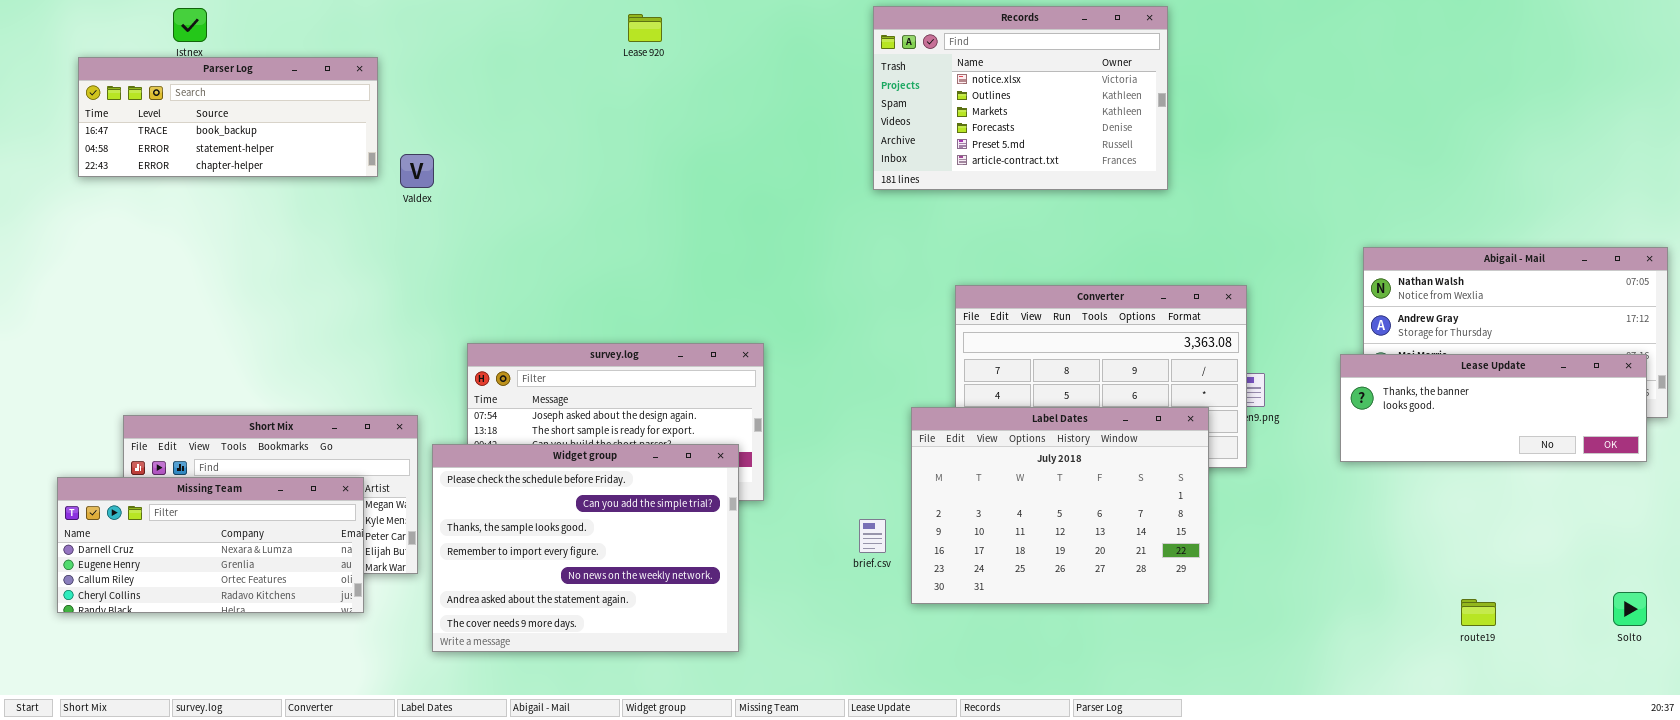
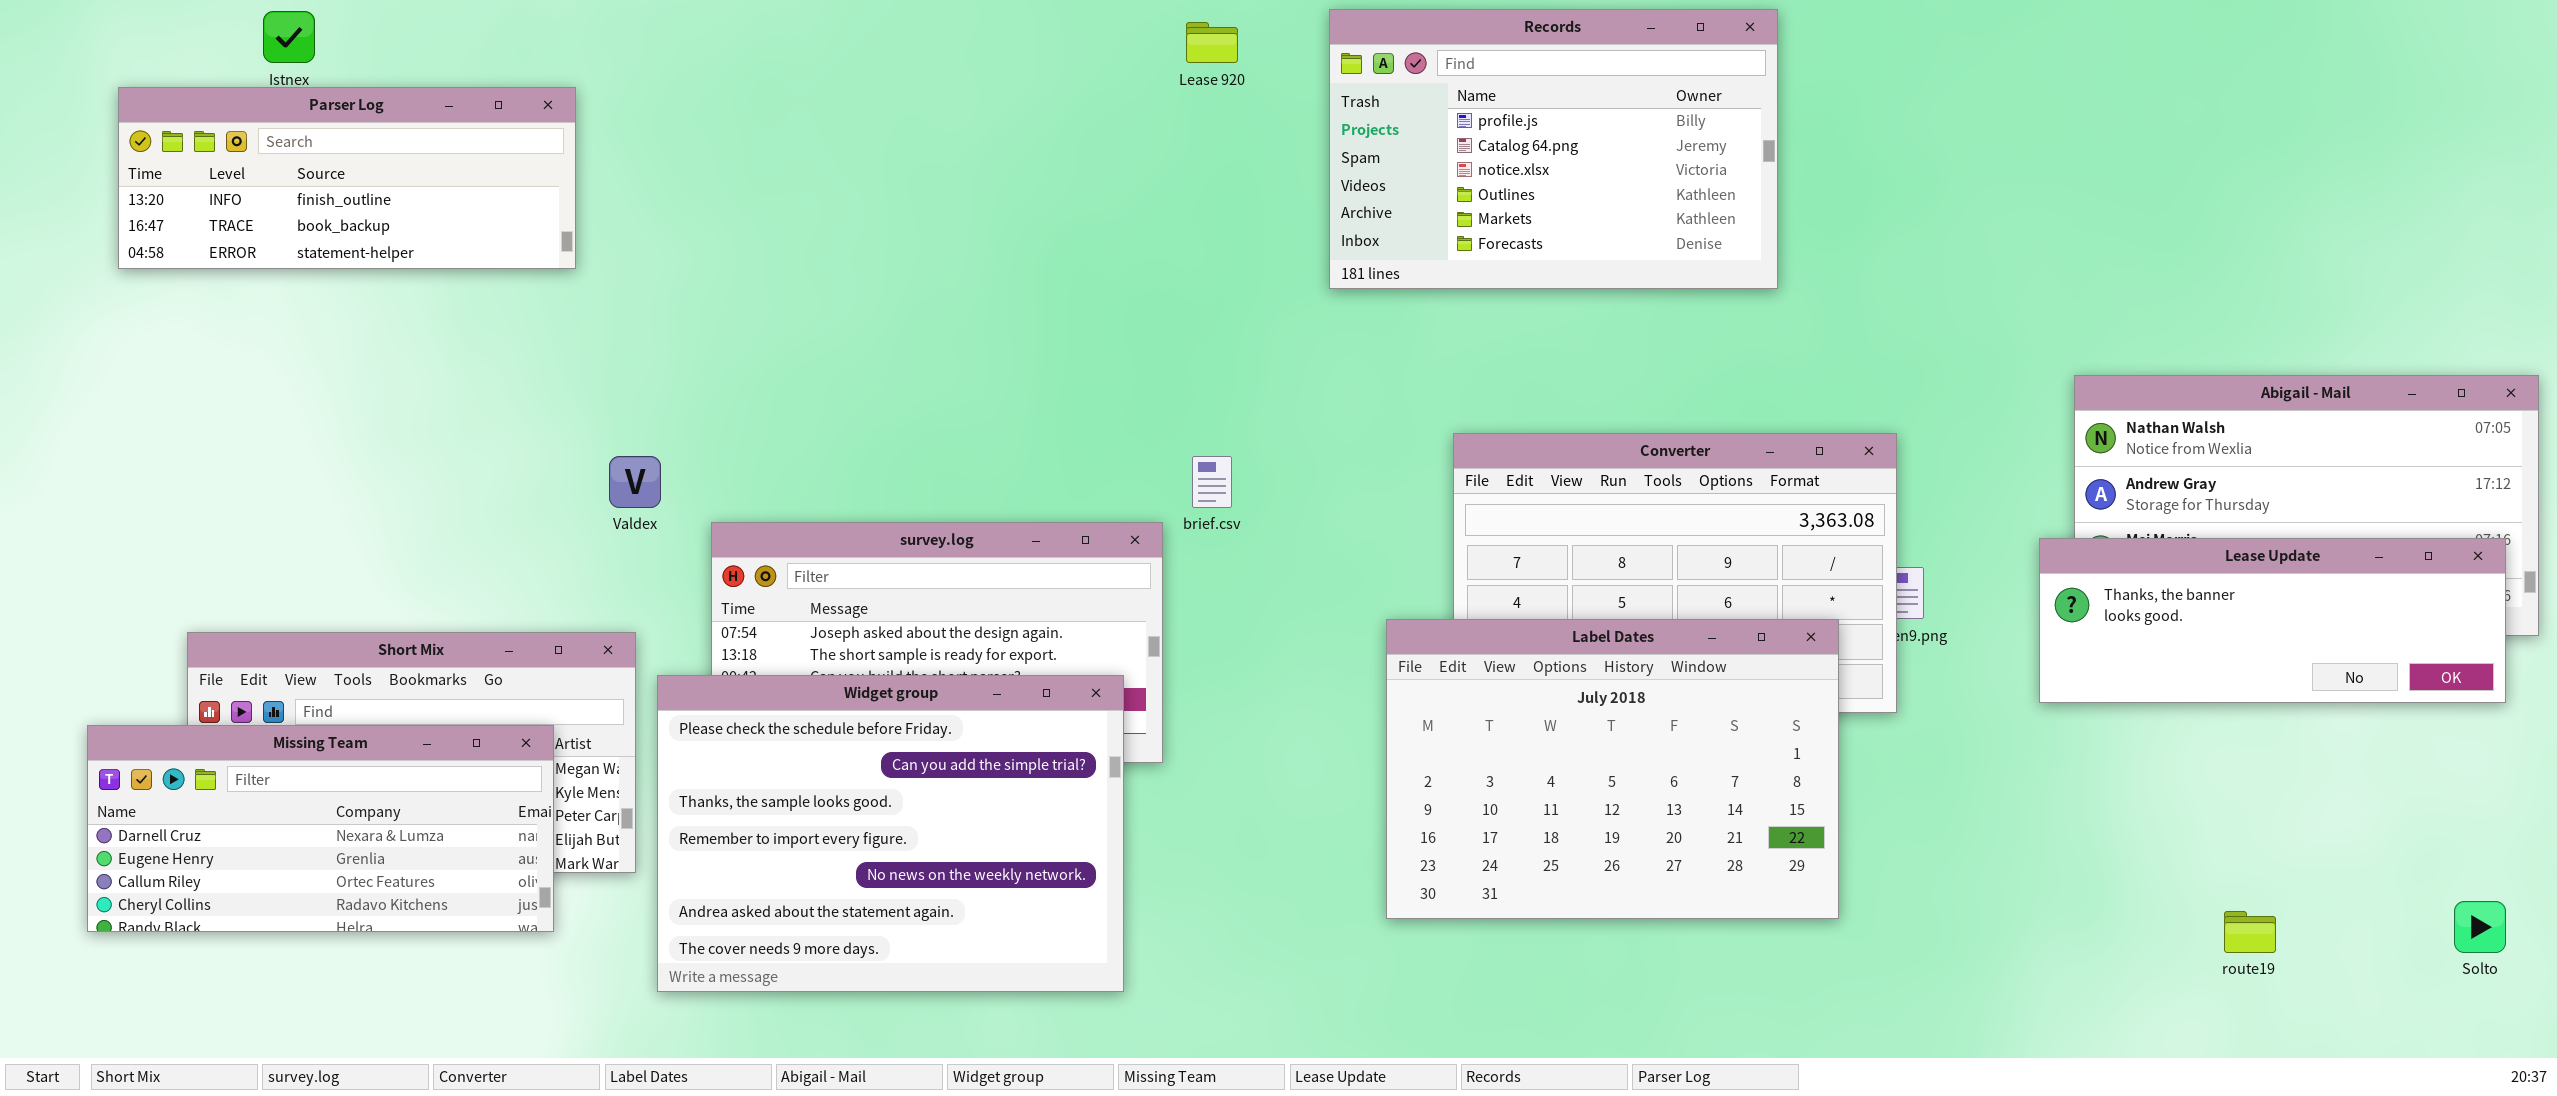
Records: [873,6,1168,190] -> [1329,9,1778,289], scrolled up 2 rows
Lease 920: [628,14,662,42] -> [1186,22,1238,63], moved
Parser Log: [78,57,378,177] -> [118,87,576,269], scrolled up 1 row
Valdex: [400,154,434,188] -> [609,456,661,508], moved
brief.csv: [859,519,886,553] -> [1192,456,1232,508], moved

